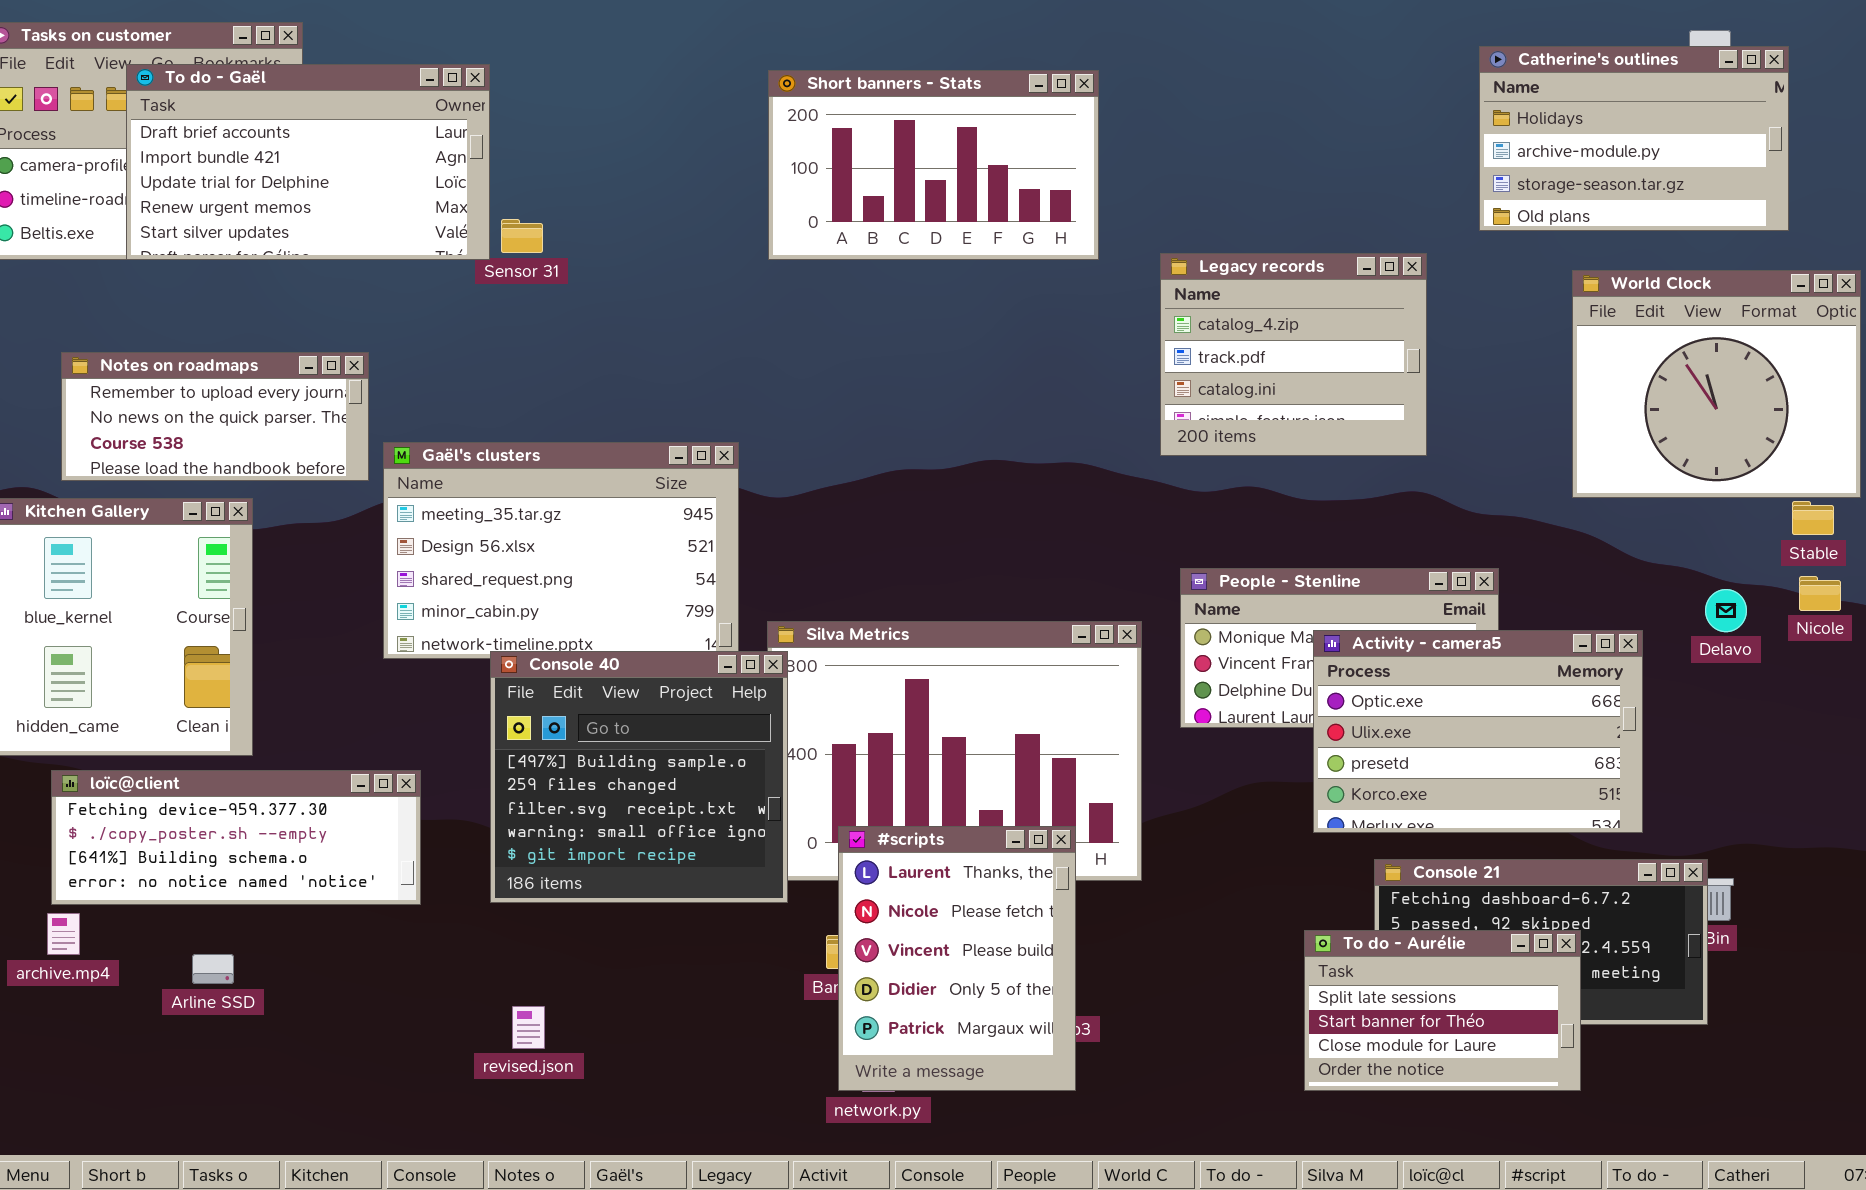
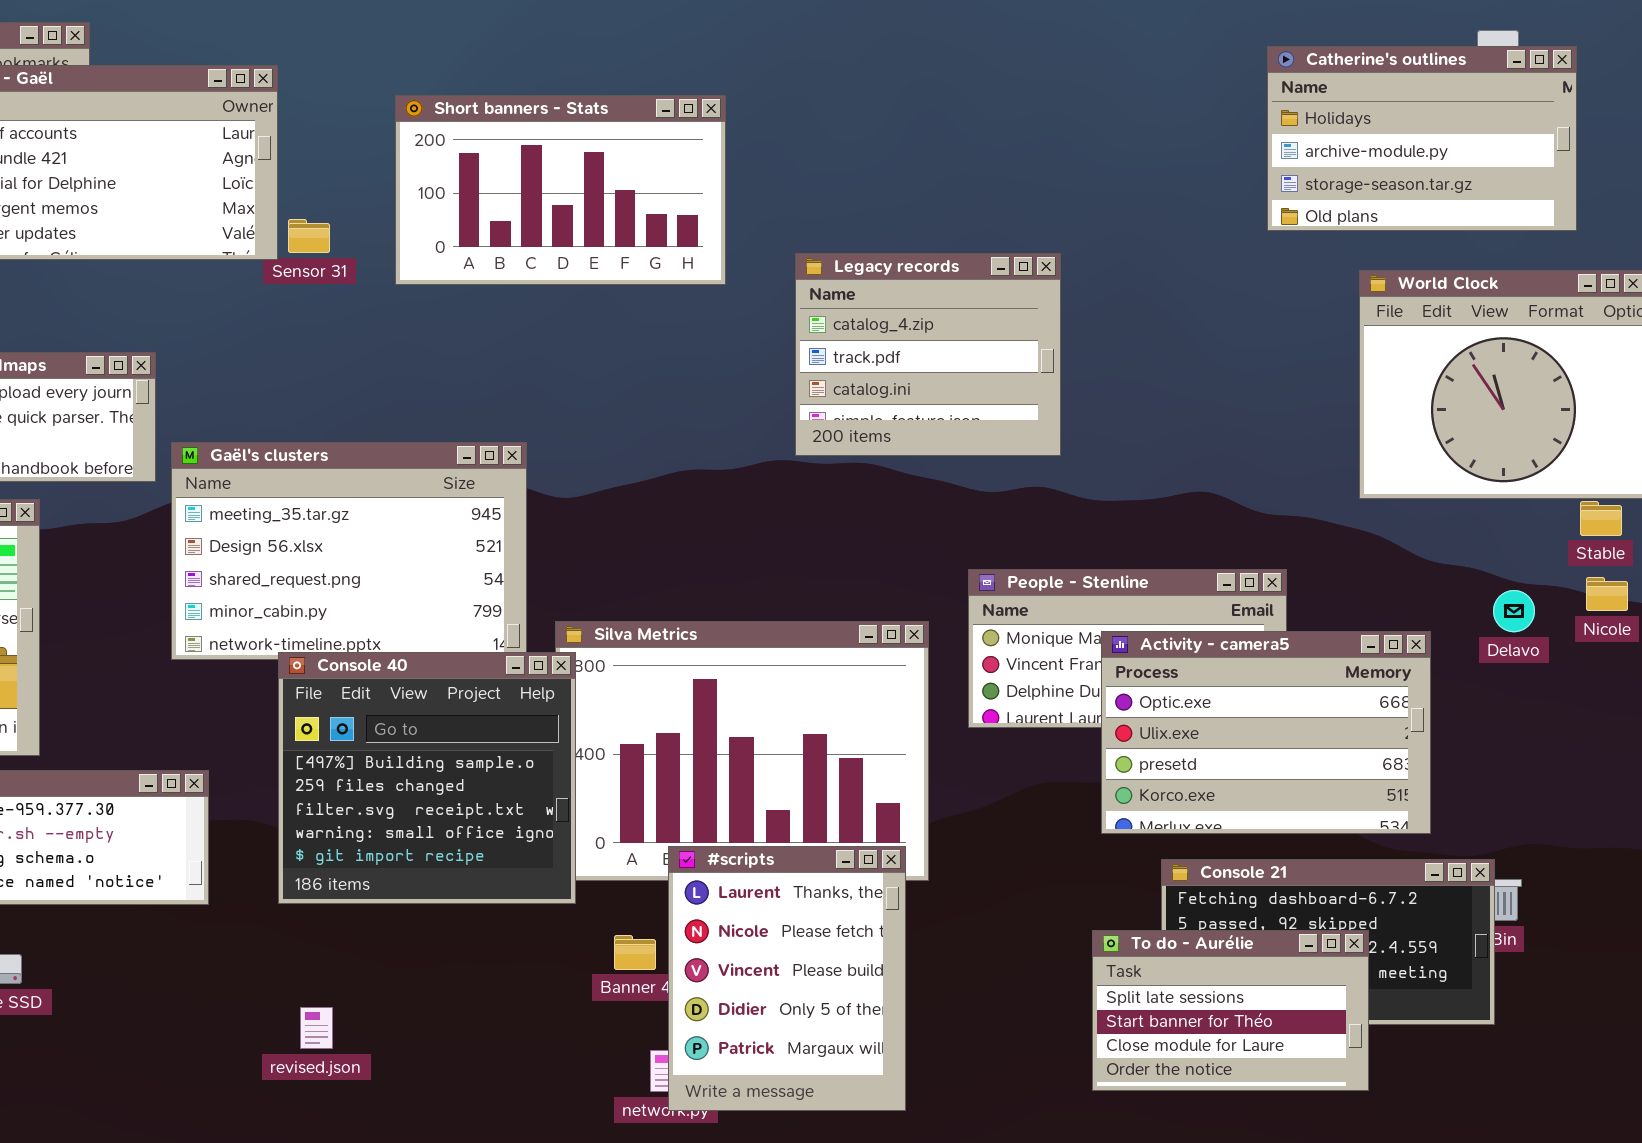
Short banners - Stats: [768,70,1099,260] -> [395,95,726,285], moved
Legacy records: [1160,253,1427,456] -> [795,253,1061,456], moved
#scripts: [838,826,1076,1091] -> [668,846,906,1111], moved

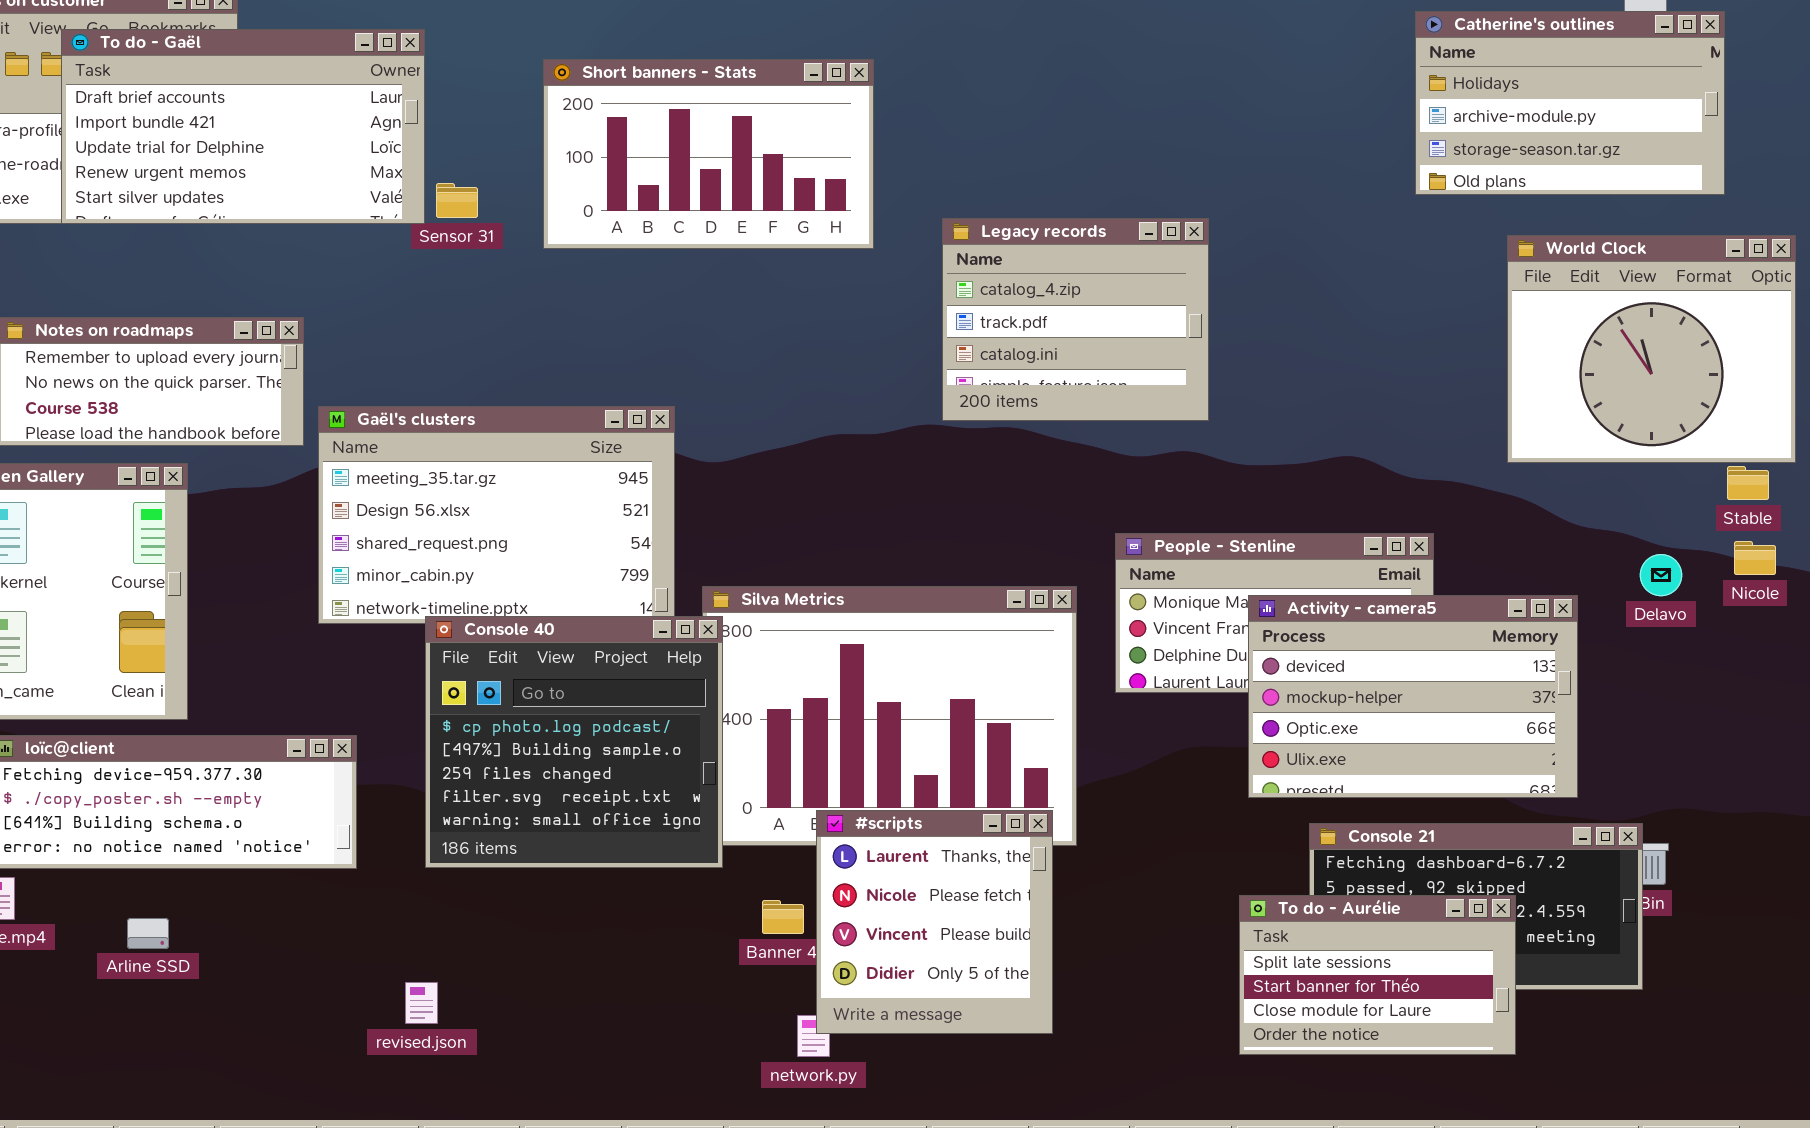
Activity - camera5: [1101,631,1431,834] -> [1248,595,1578,798], scrolled up 2 rows
Console 40: [278,652,576,904] -> [425,616,723,868], scrolled up 1 row
#scripts: [668,846,906,1111] -> [816,810,1053,1034], resized
revised.json: [300,1007,333,1049] -> [405,982,438,1024], moved

